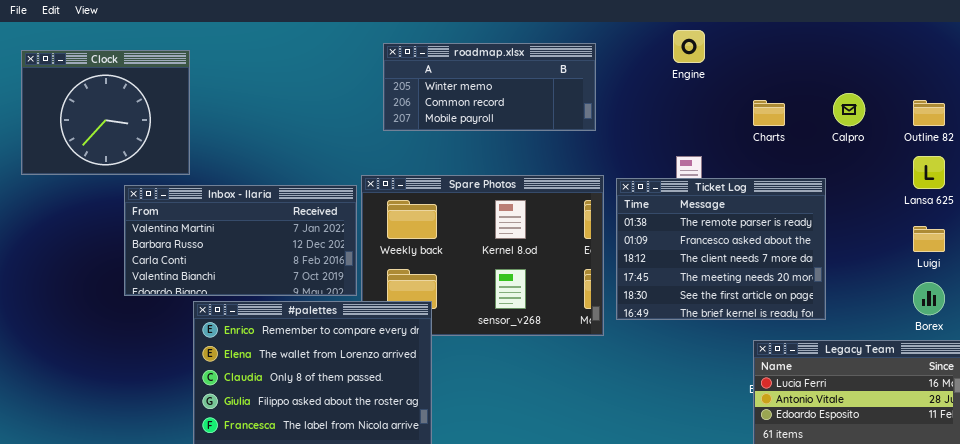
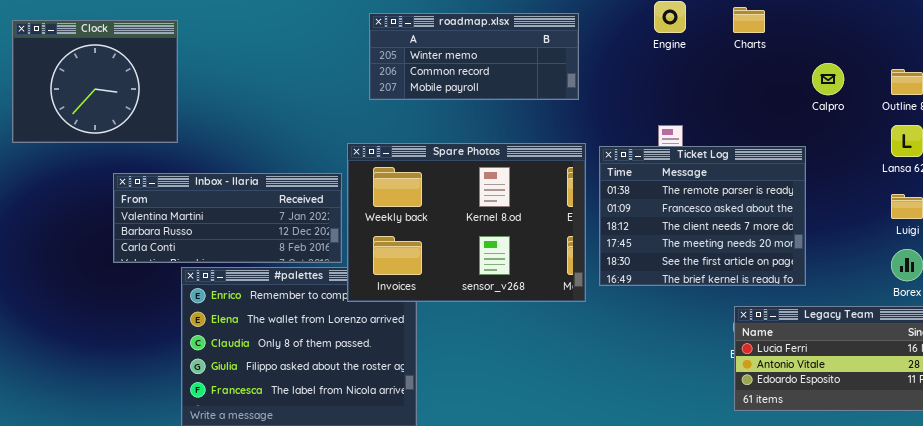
Charts: [753,100,785,126] -> [733,7,765,33], moved
Spare Photos: [361,175,604,336] -> [347,143,586,302], raised
Inbox - Ilaria: [124,185,357,296] -> [113,173,342,263], resized

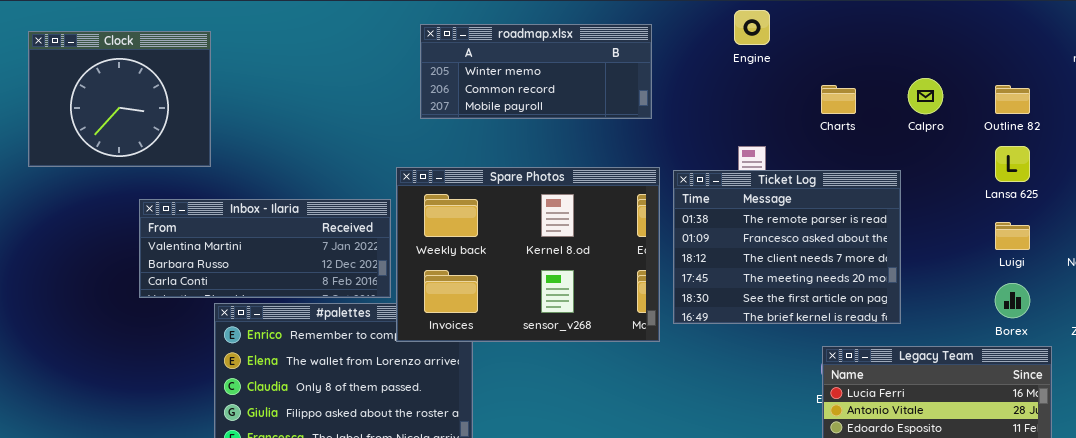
Charts: [733,7,765,33] -> [821,85,856,114], moved

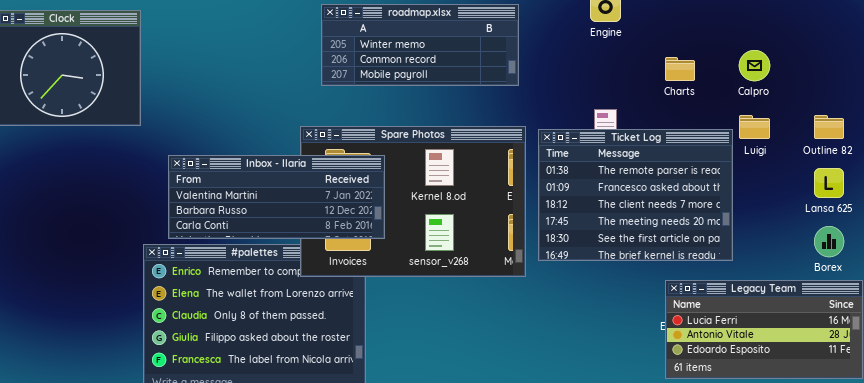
Outline 82: [995,85,1030,114] -> [814,115,844,139], moved
Lansa 625: [995,146,1030,182] -> [814,168,844,198], moved
Inbox - Ilaria: [139,199,391,298] -> [168,155,385,239], moved
Luigi: [995,222,1030,250] -> [739,115,770,139], moved

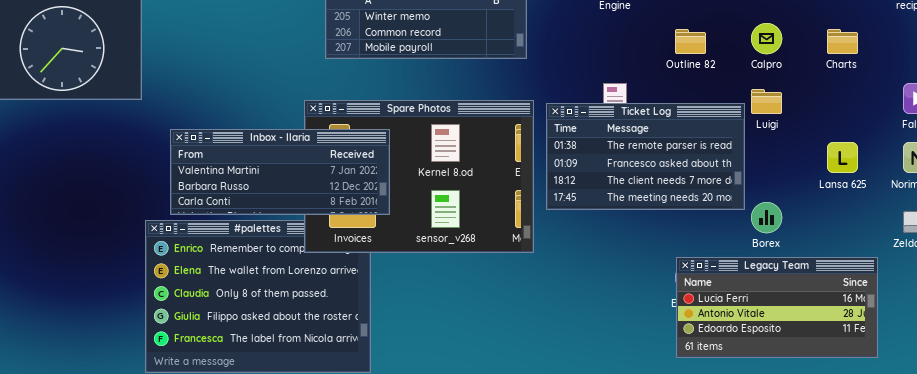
Charts: [665,57,695,81] -> [827,29,858,54], moved
Outline 82: [814,115,844,139] -> [675,29,706,54], moved
Ticket Log: [538,129,733,261] -> [546,103,745,210], resized
Borex: [814,226,844,257] -> [751,202,782,233], moved

